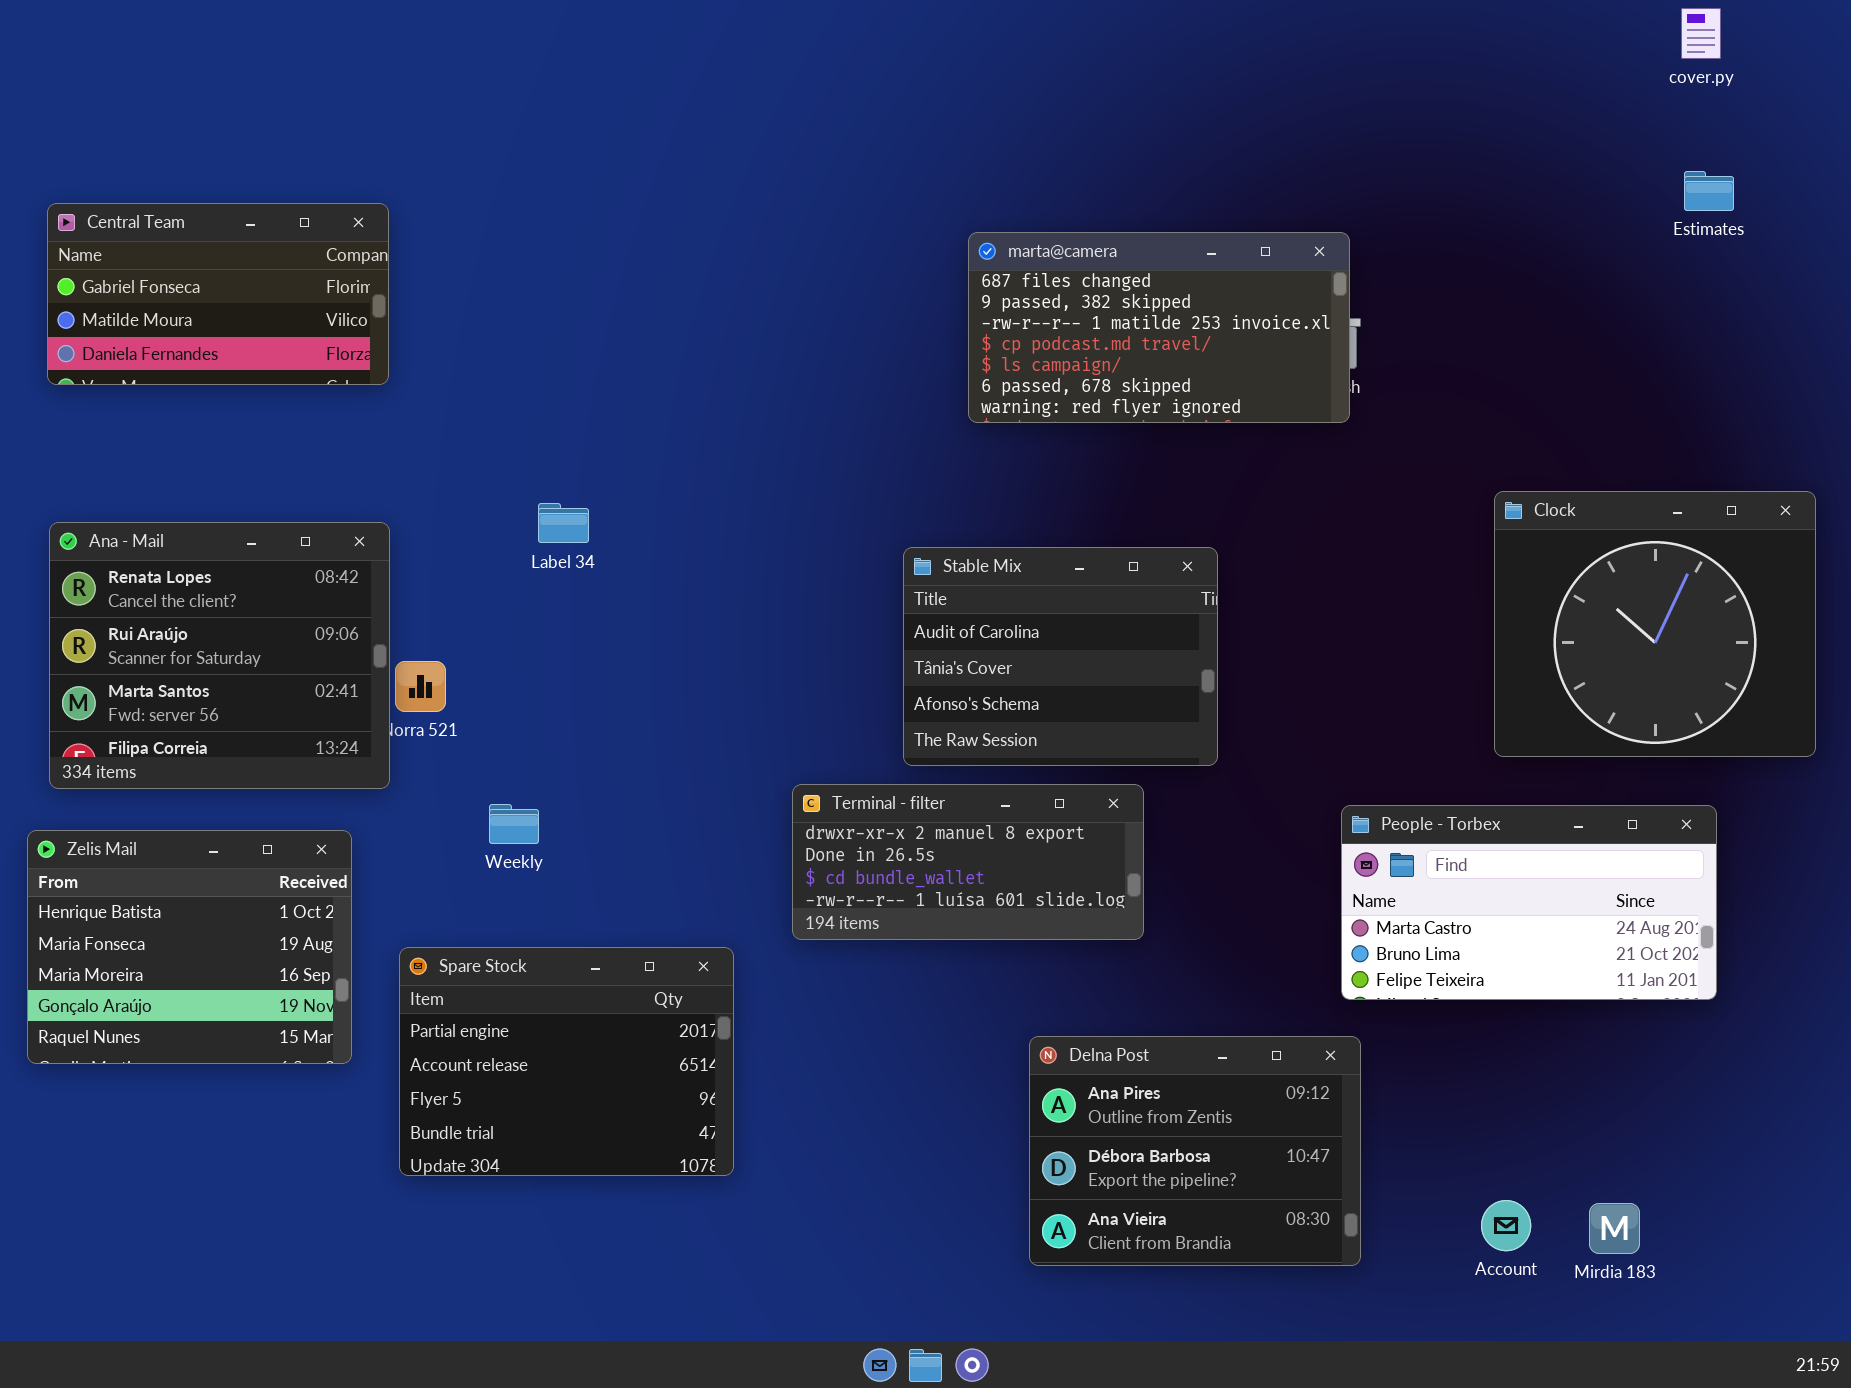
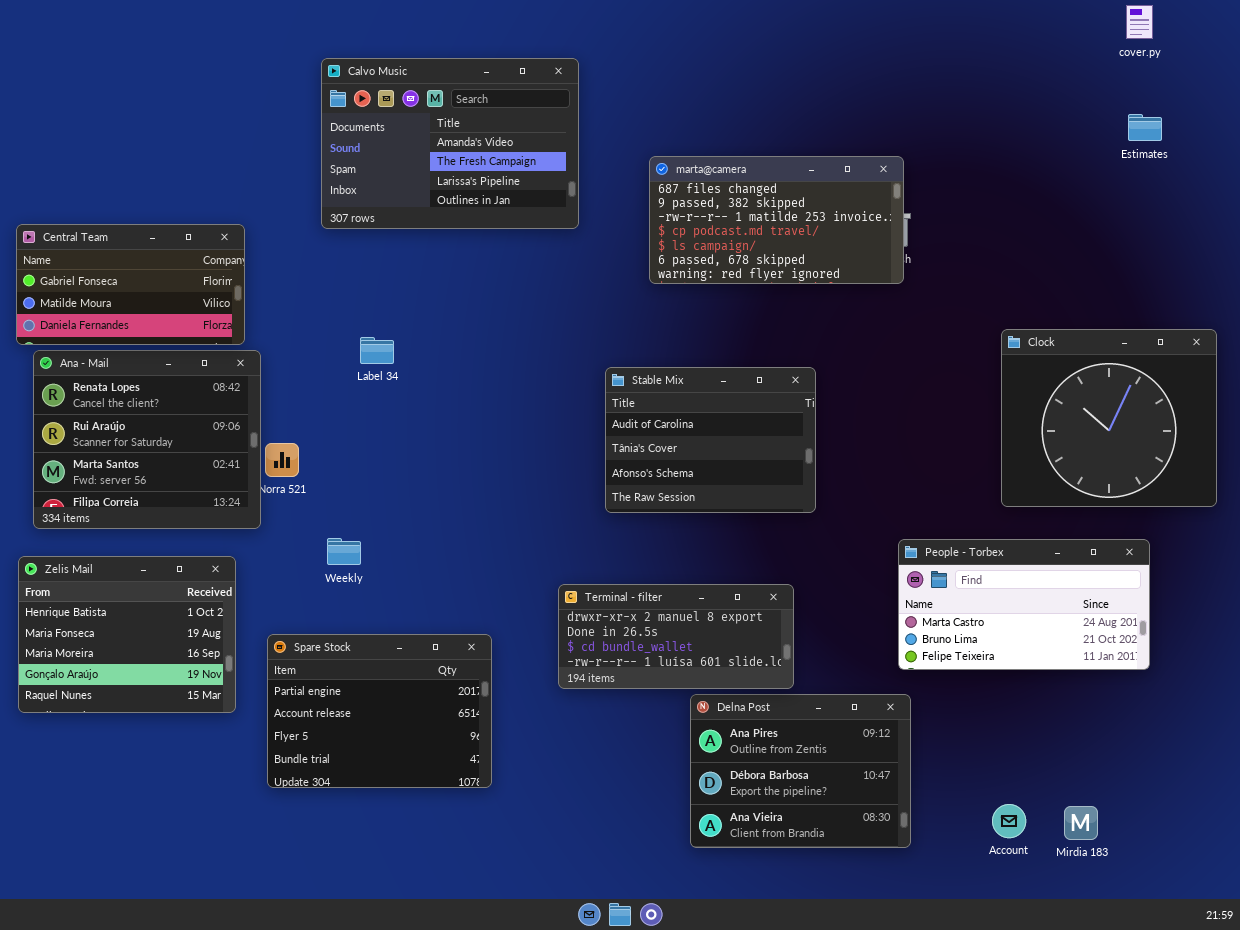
Calvo Music: none -> [321,58,579,229], opened
Central Team: [47,203,389,385] -> [16,224,245,345], moved
Terminal - filter: [792,784,1144,940] -> [558,584,794,689], moved

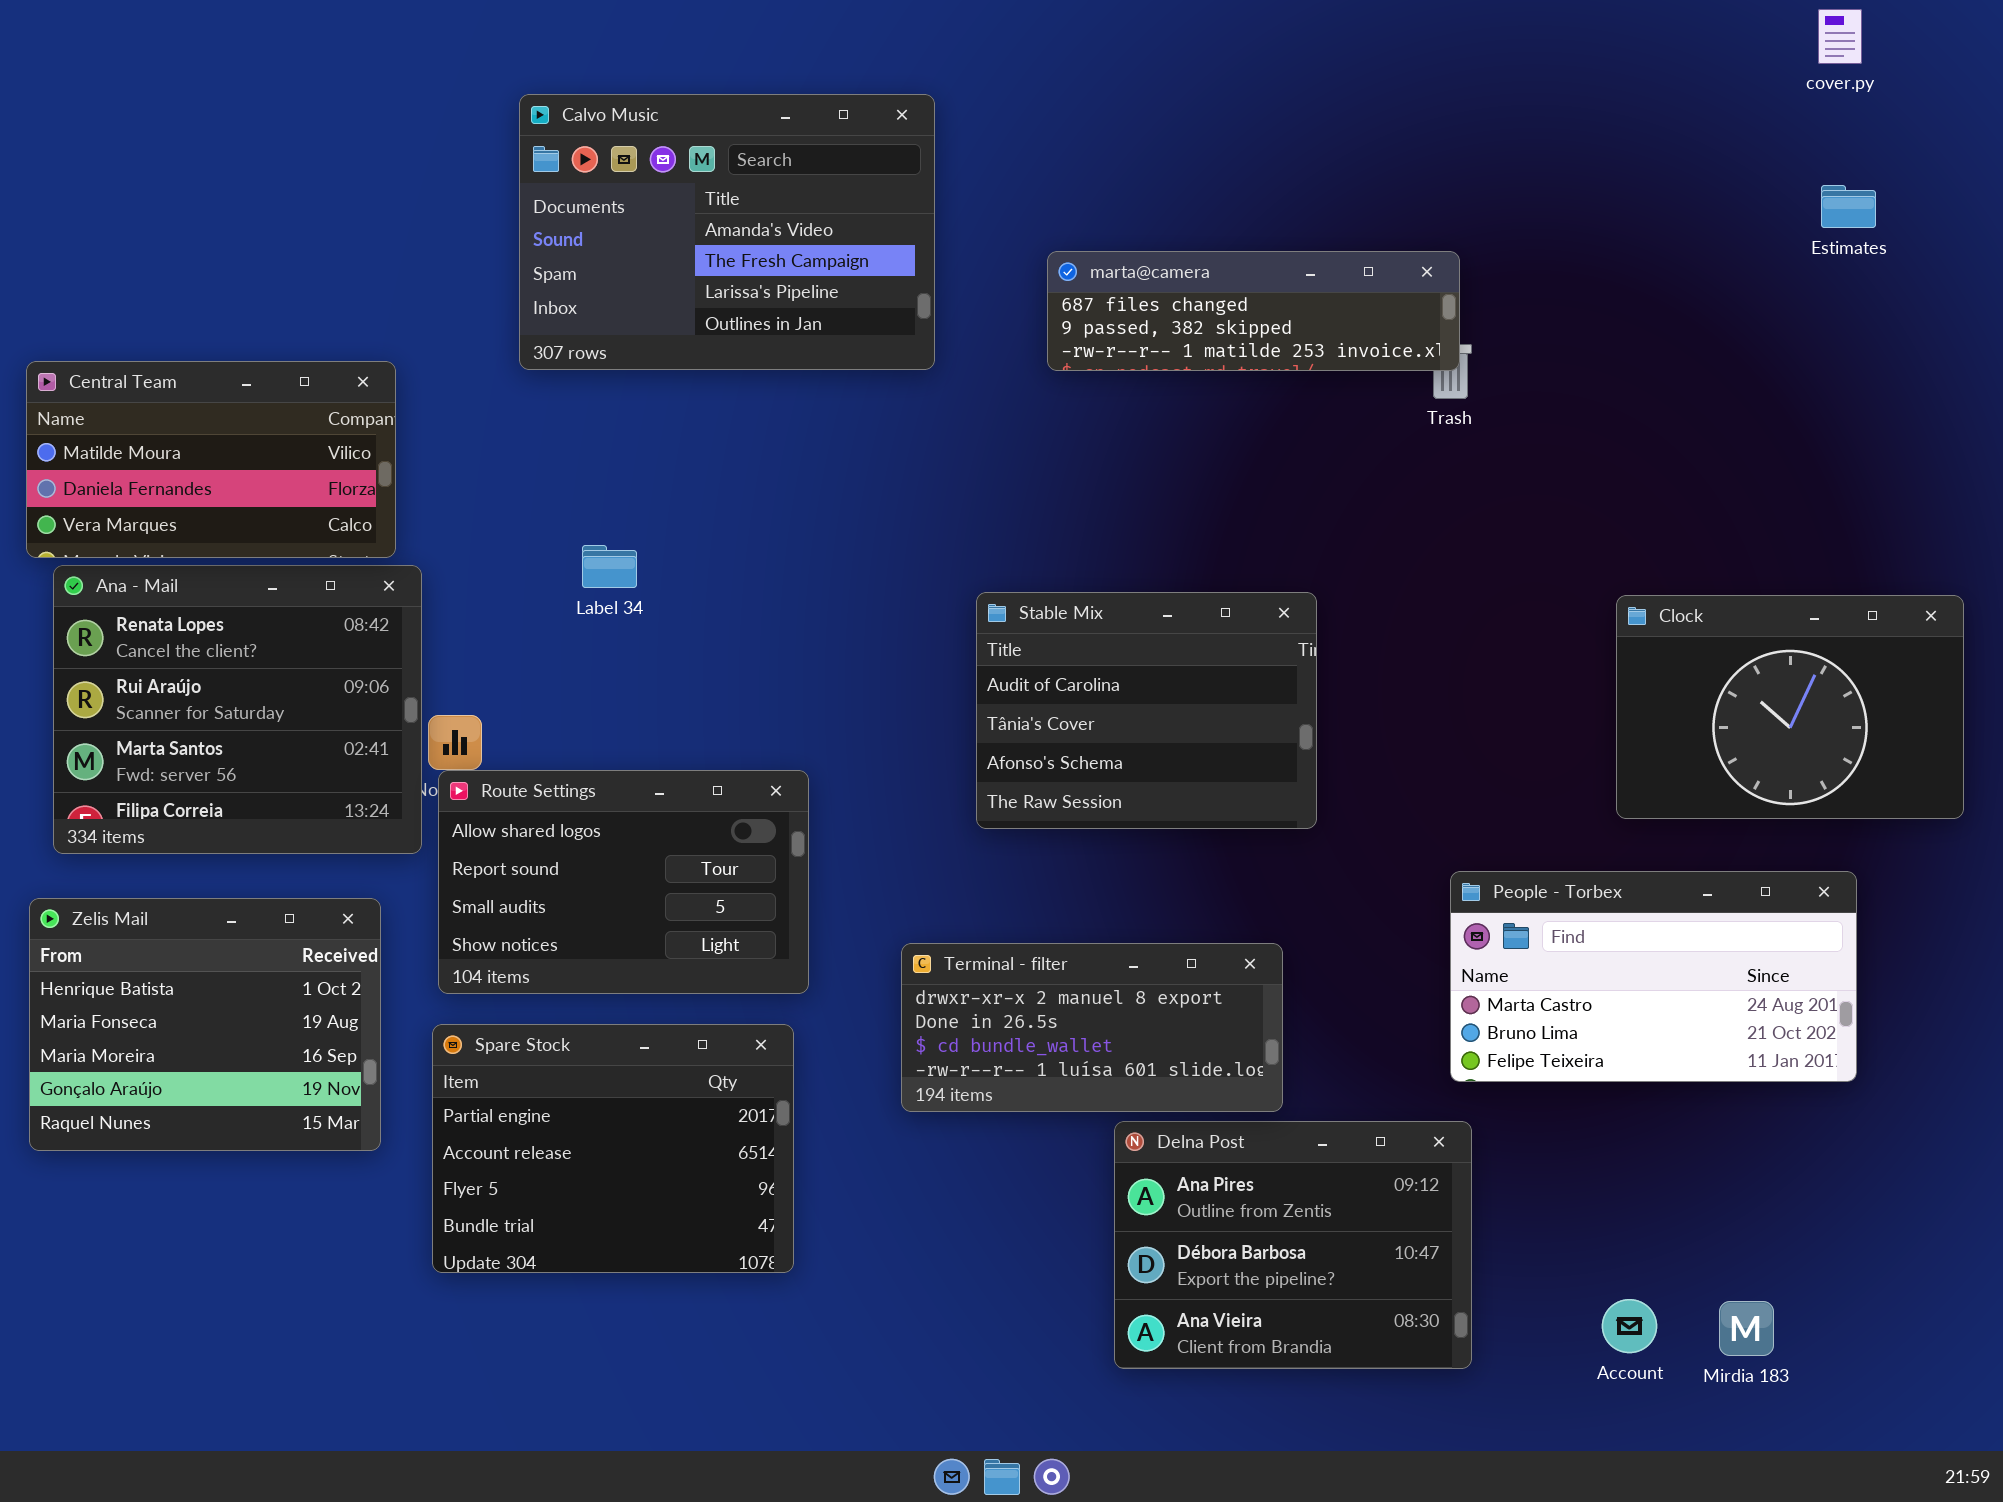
marta@camera: [649,156,904,284] -> [1047,251,1460,371], resized
Central Team: [16,224,245,345] -> [26,361,396,558], scrolled down 1 row
Clock: [1001,329,1217,507] -> [1616,595,1964,819], resized
Route Settings: none -> [438,770,809,994], opened

